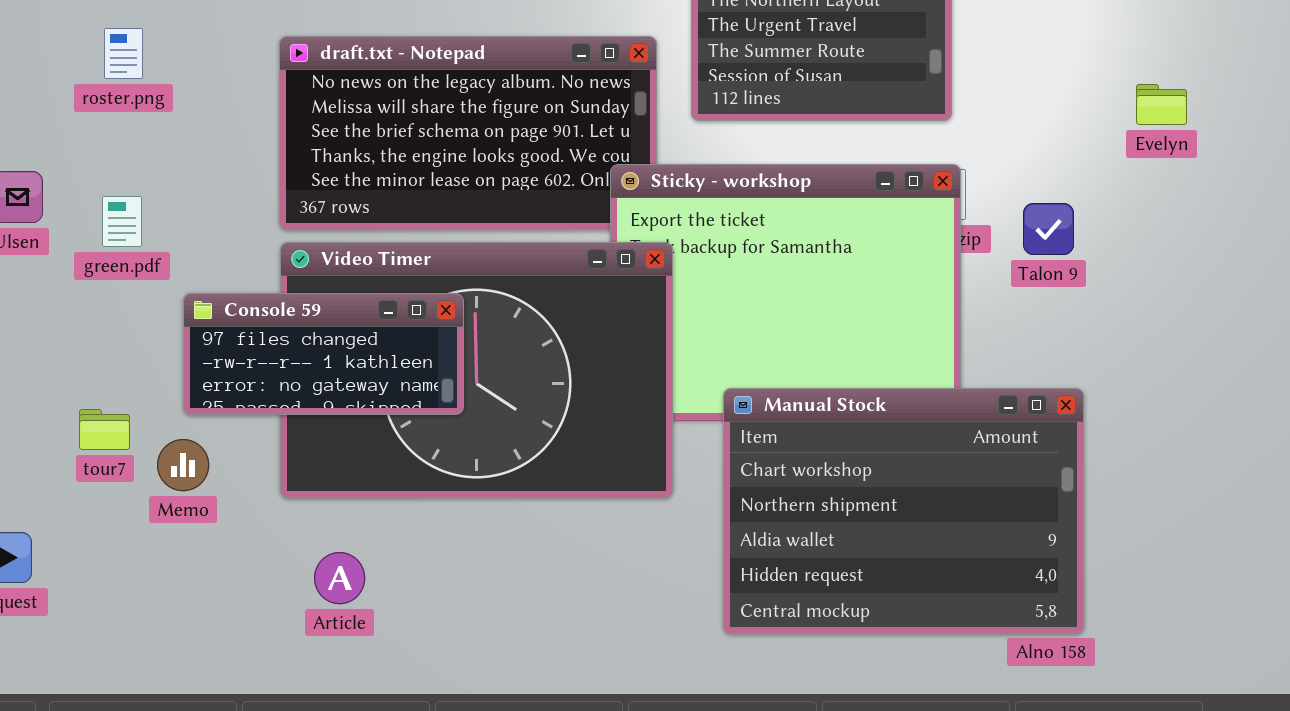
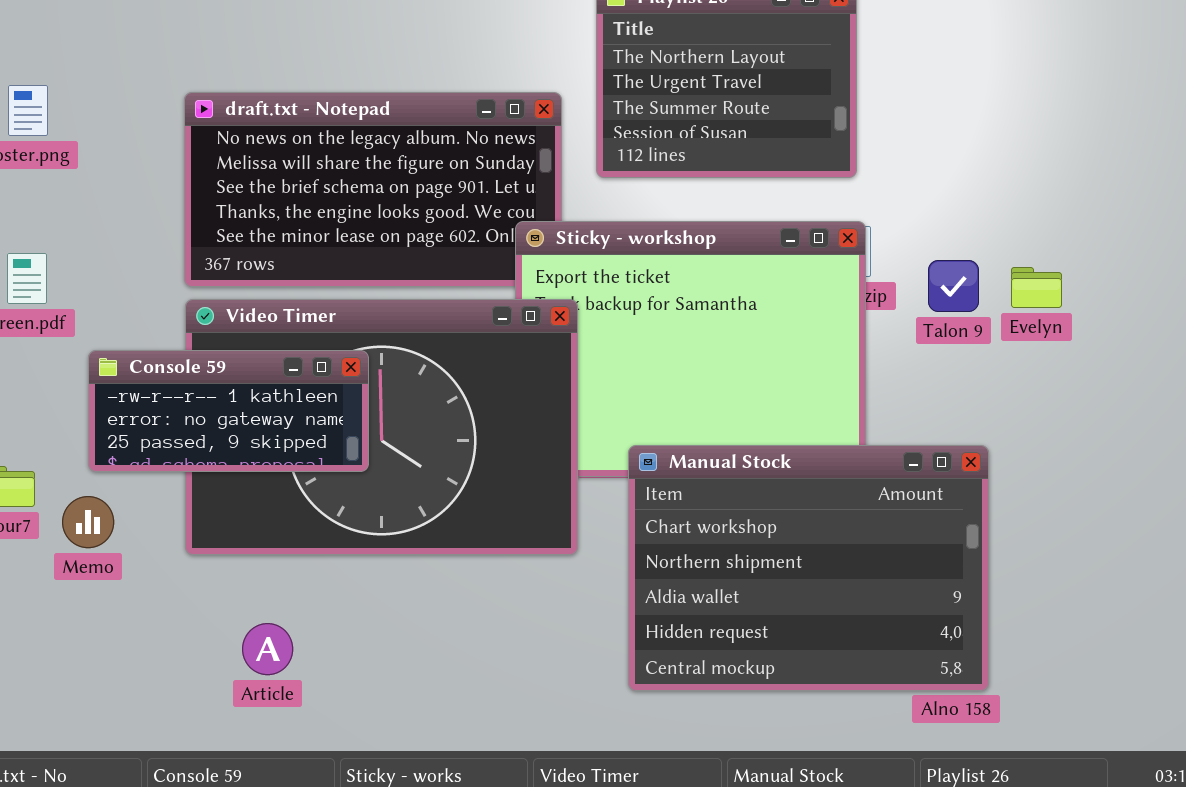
Evelyn: [1136,84,1187,125] -> [1011,267,1062,308], moved
Console 59: [183,293,464,415] -> [88,350,369,472], scrolled down 1 row
Article: [314,552,365,604] -> [242,623,293,675], moved

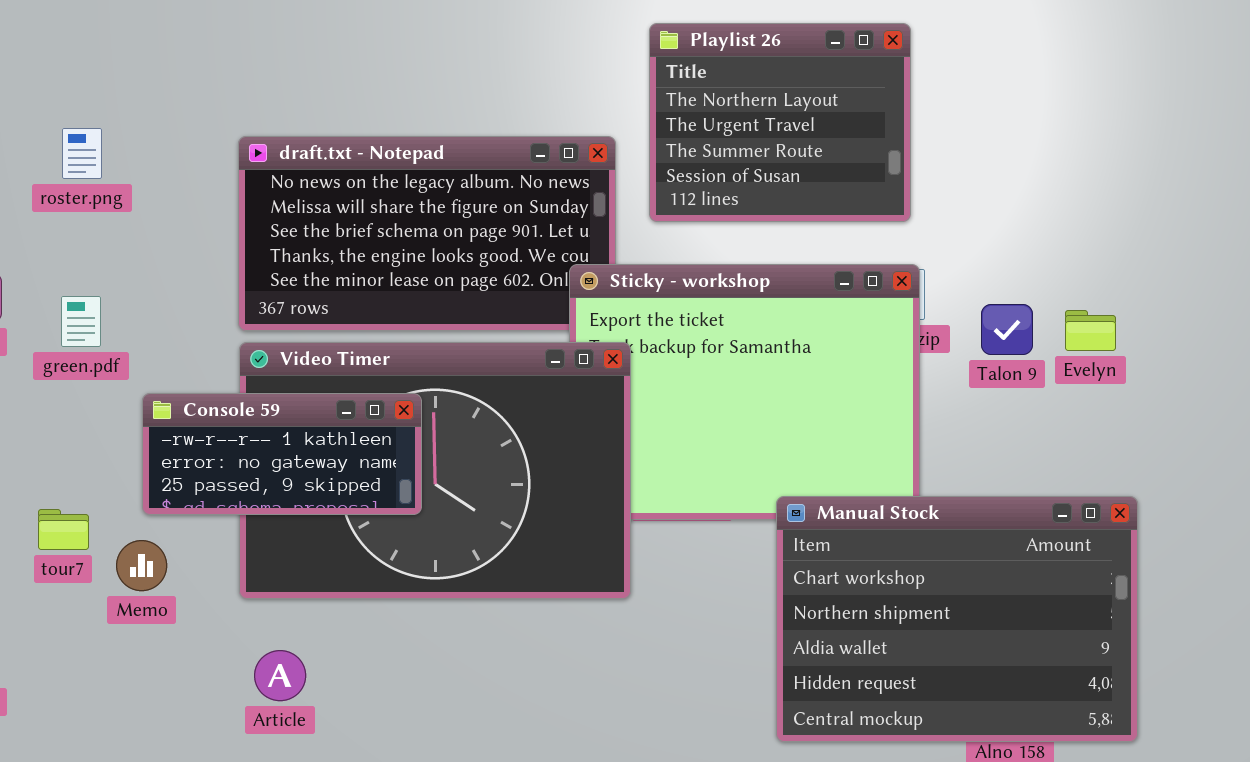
Manual Stock: [628,445,989,691] -> [776,496,1138,742], moved
Article: [242,623,293,675] -> [254,650,306,701], moved

